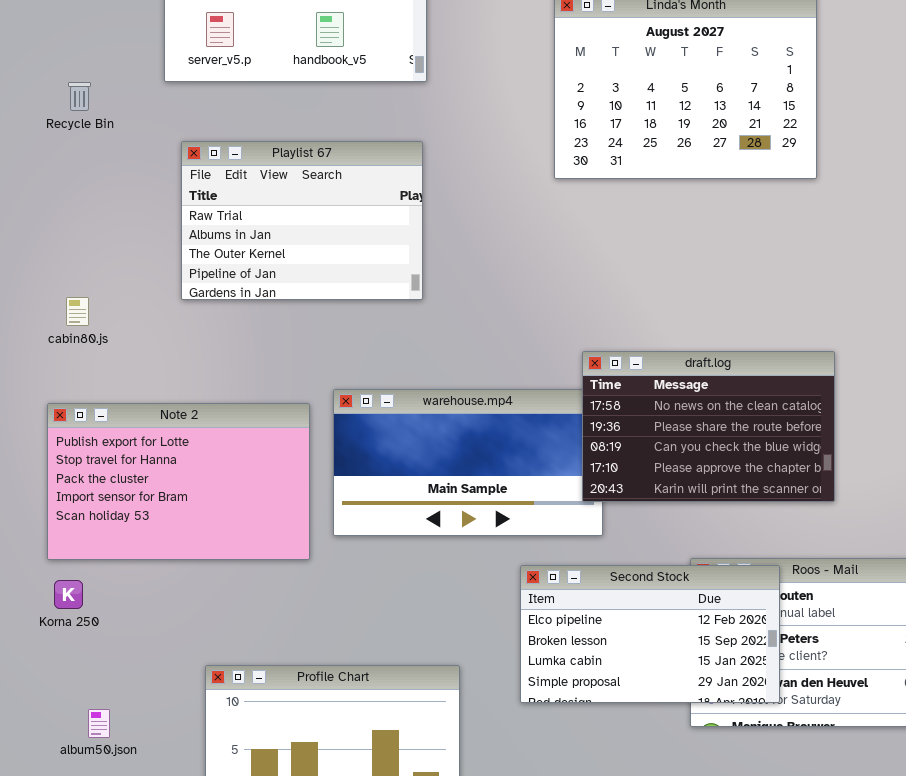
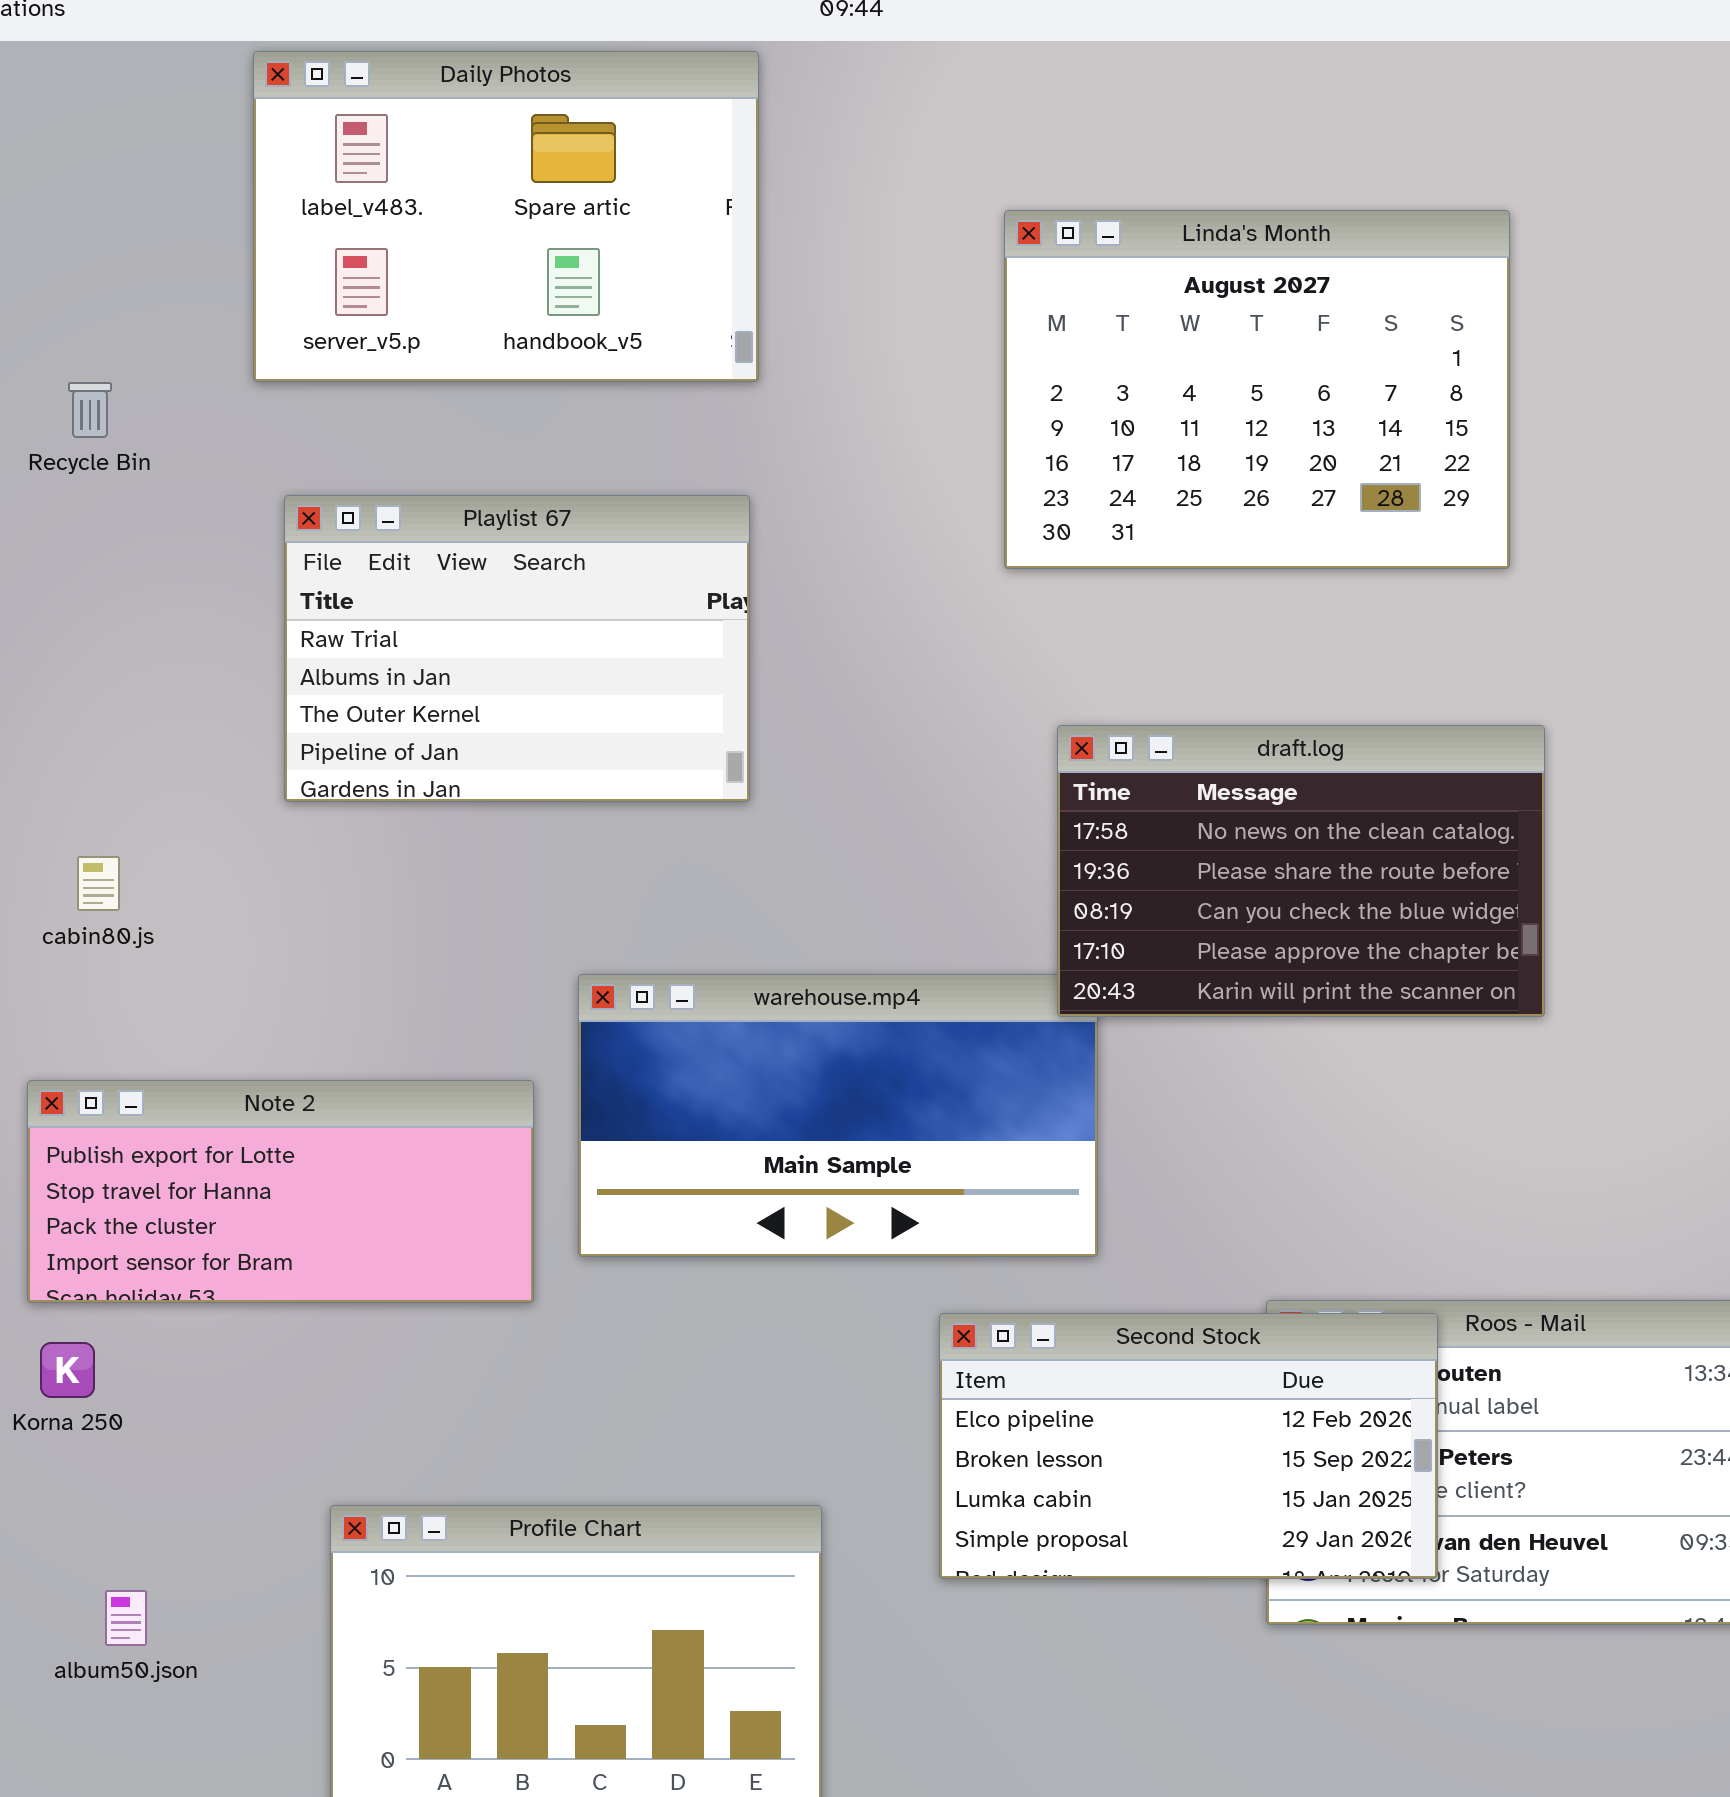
cabin80.js: [66,297,89,326] -> [77,856,120,911], moved
draft.log: [582,351,835,502] -> [1057,725,1545,1017], moved
Note 2: [47,403,310,560] -> [27,1080,534,1303], resized

